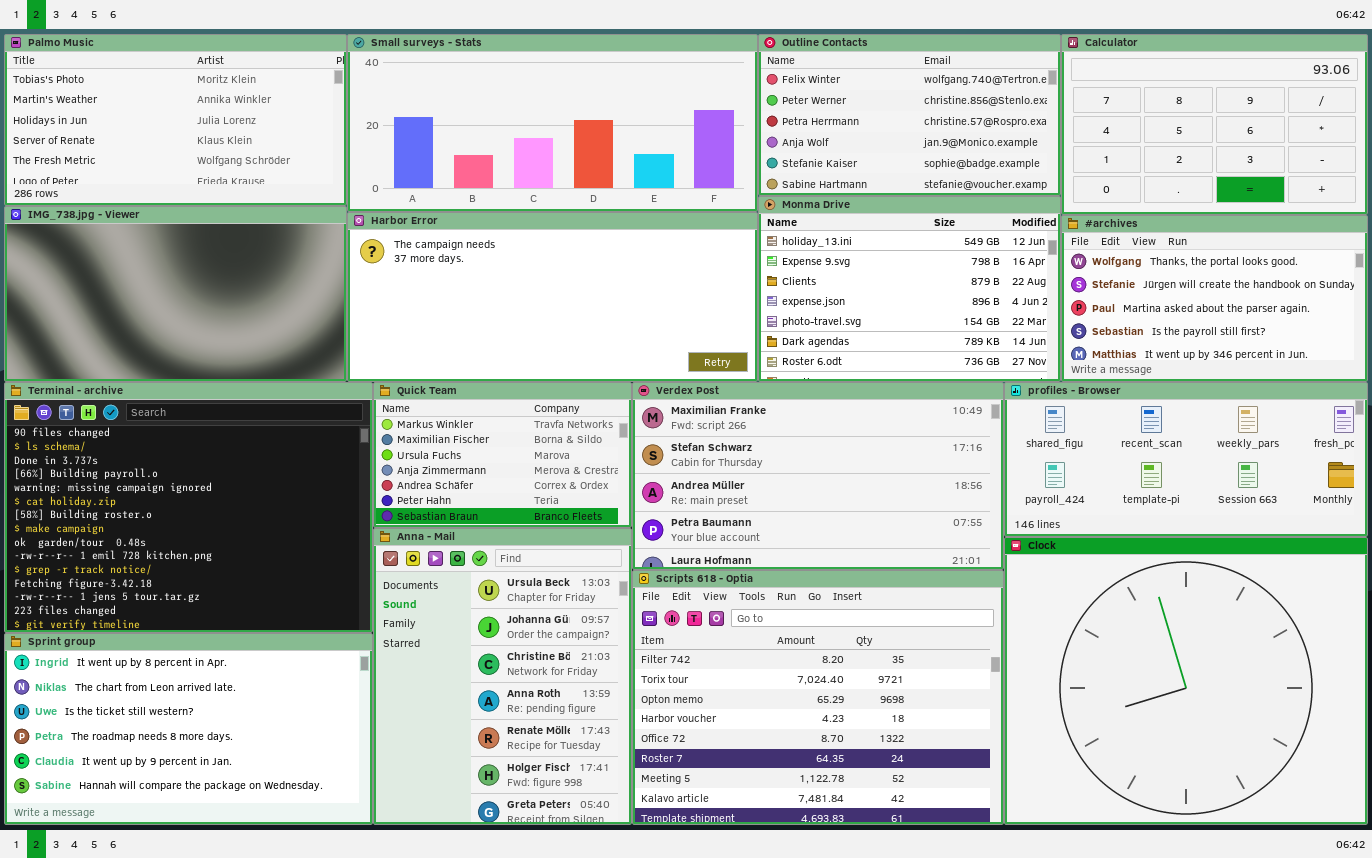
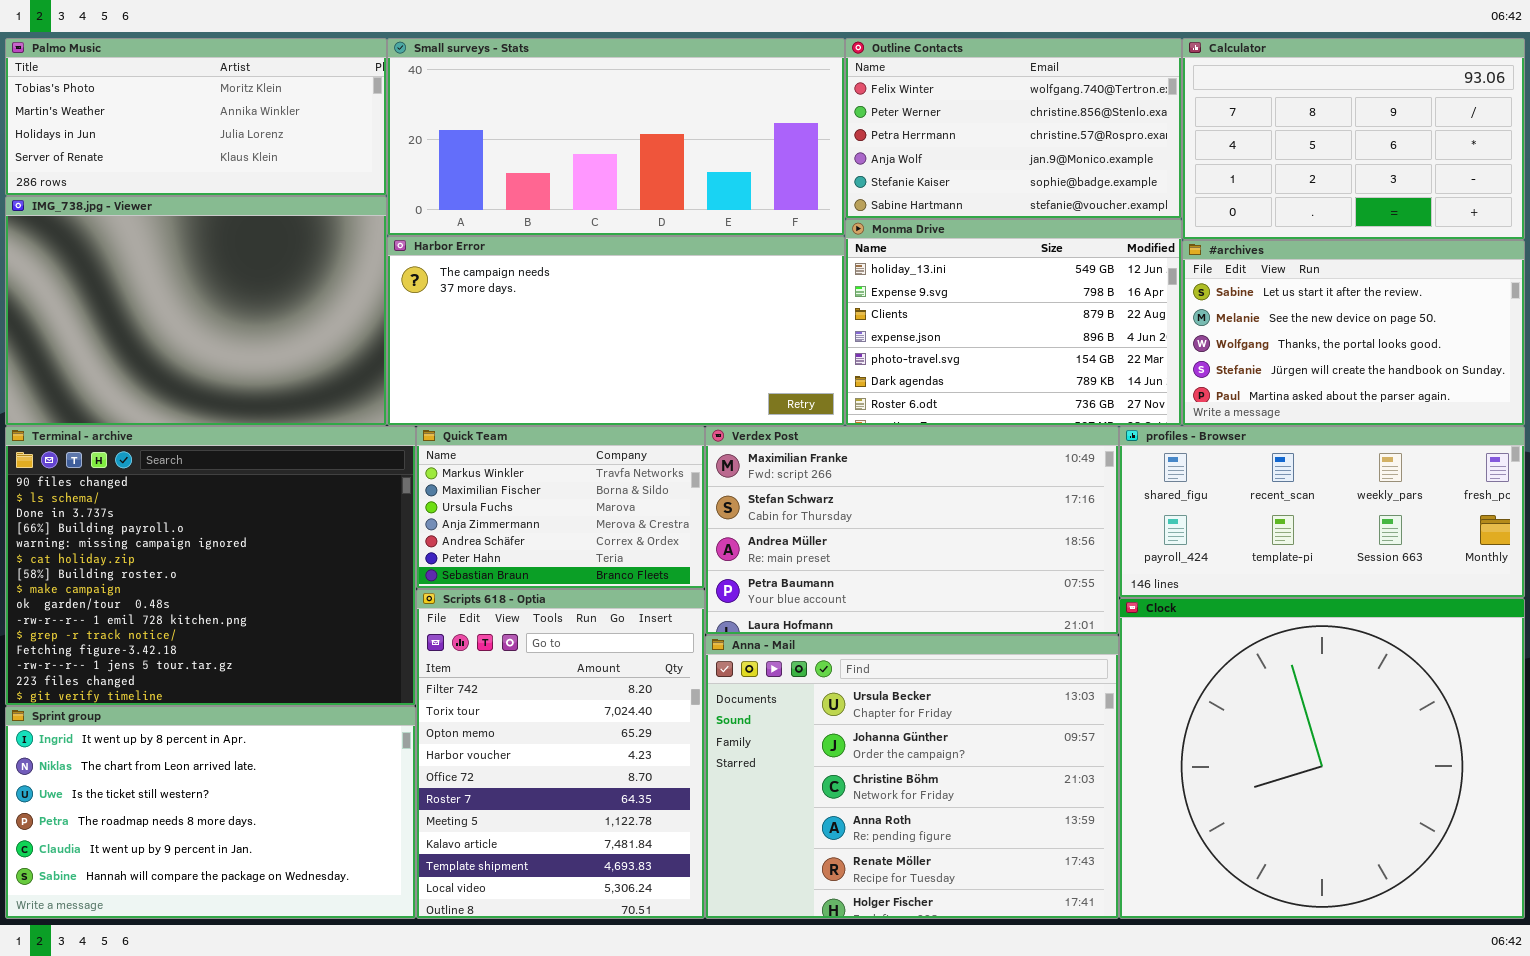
Palmo Music: [4,34,347,206] -> [5,38,387,196], resized
IMG_738.jpg - Viewer: [4,206,347,382] -> [5,196,387,426], resized
#archives: [1061,215,1368,382] -> [1182,240,1525,426], scrolled up 2 rows
Anna - Mail: [373,528,632,825] -> [705,635,1119,919], moved, resized
Scripts 618 - Optia: [632,570,1004,825] -> [416,589,705,919], moved, resized

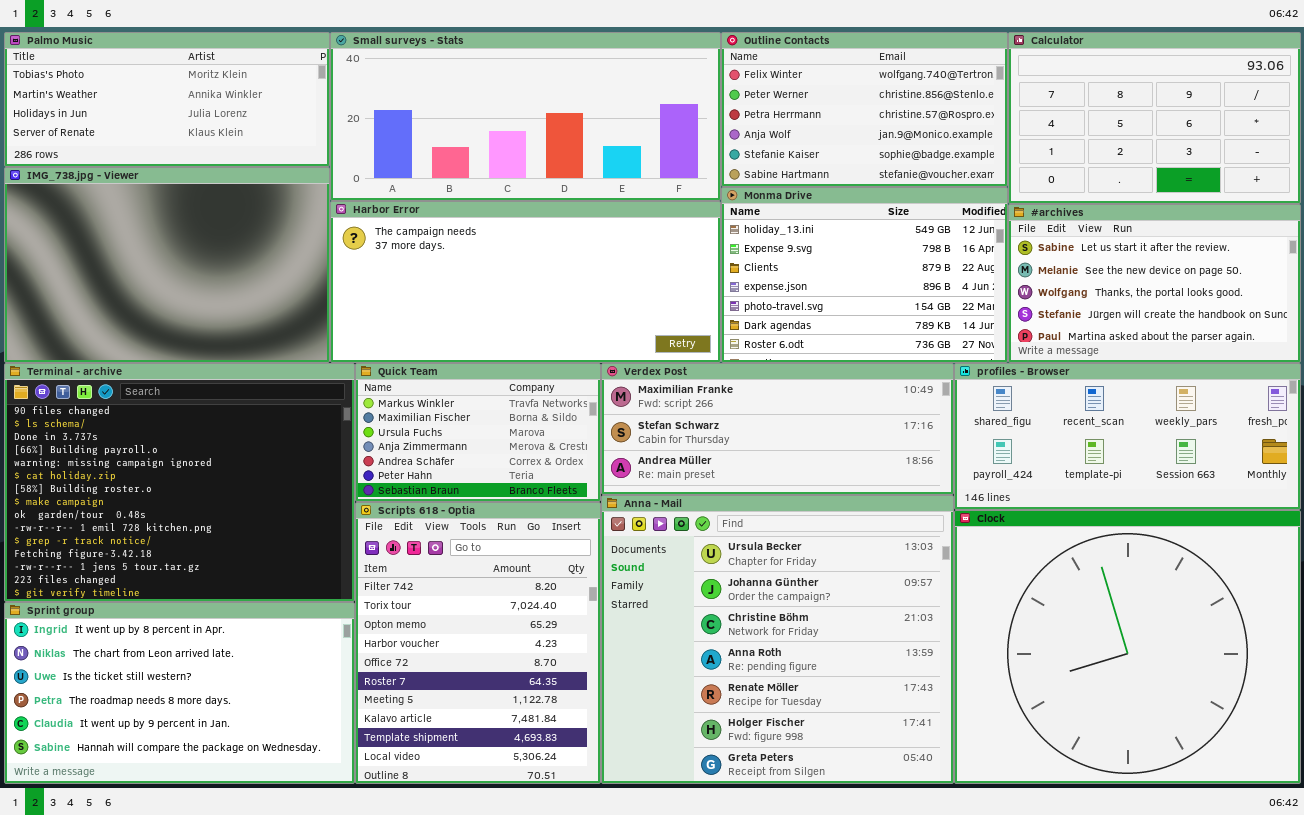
Verdex Post: [705,426,1119,635] -> [601,363,954,495], resized
Anna - Mail: [705,635,1119,919] -> [601,495,954,784], resized

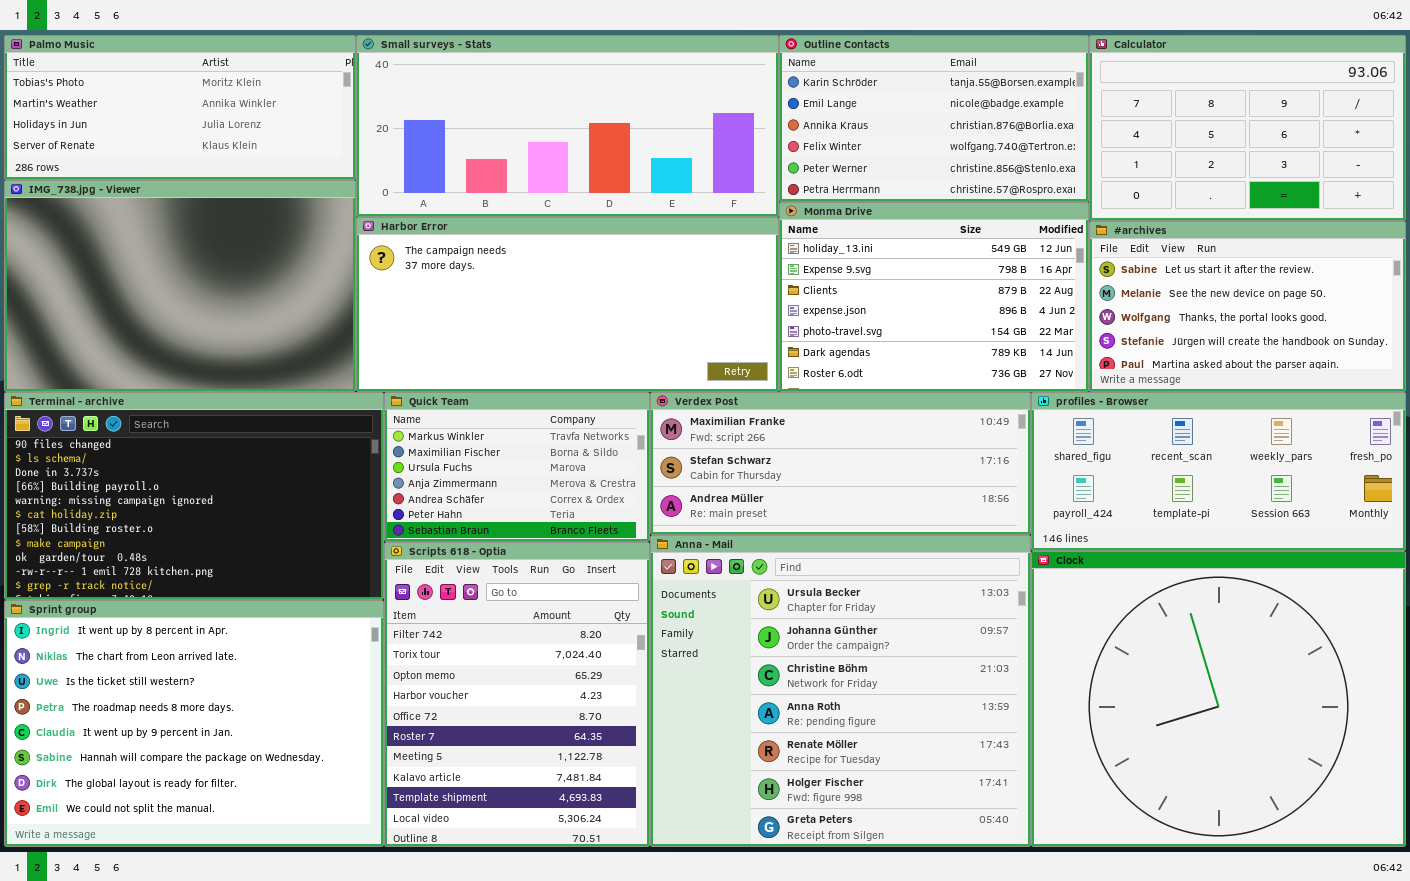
Outline Contacts: [721,32,1008,187] -> [779,35,1089,202], scrolled up 3 rows
Terminal - archive: [4,363,355,602] -> [4,392,384,600], resized
Sprint group: [4,602,355,784] -> [4,600,384,847], resized

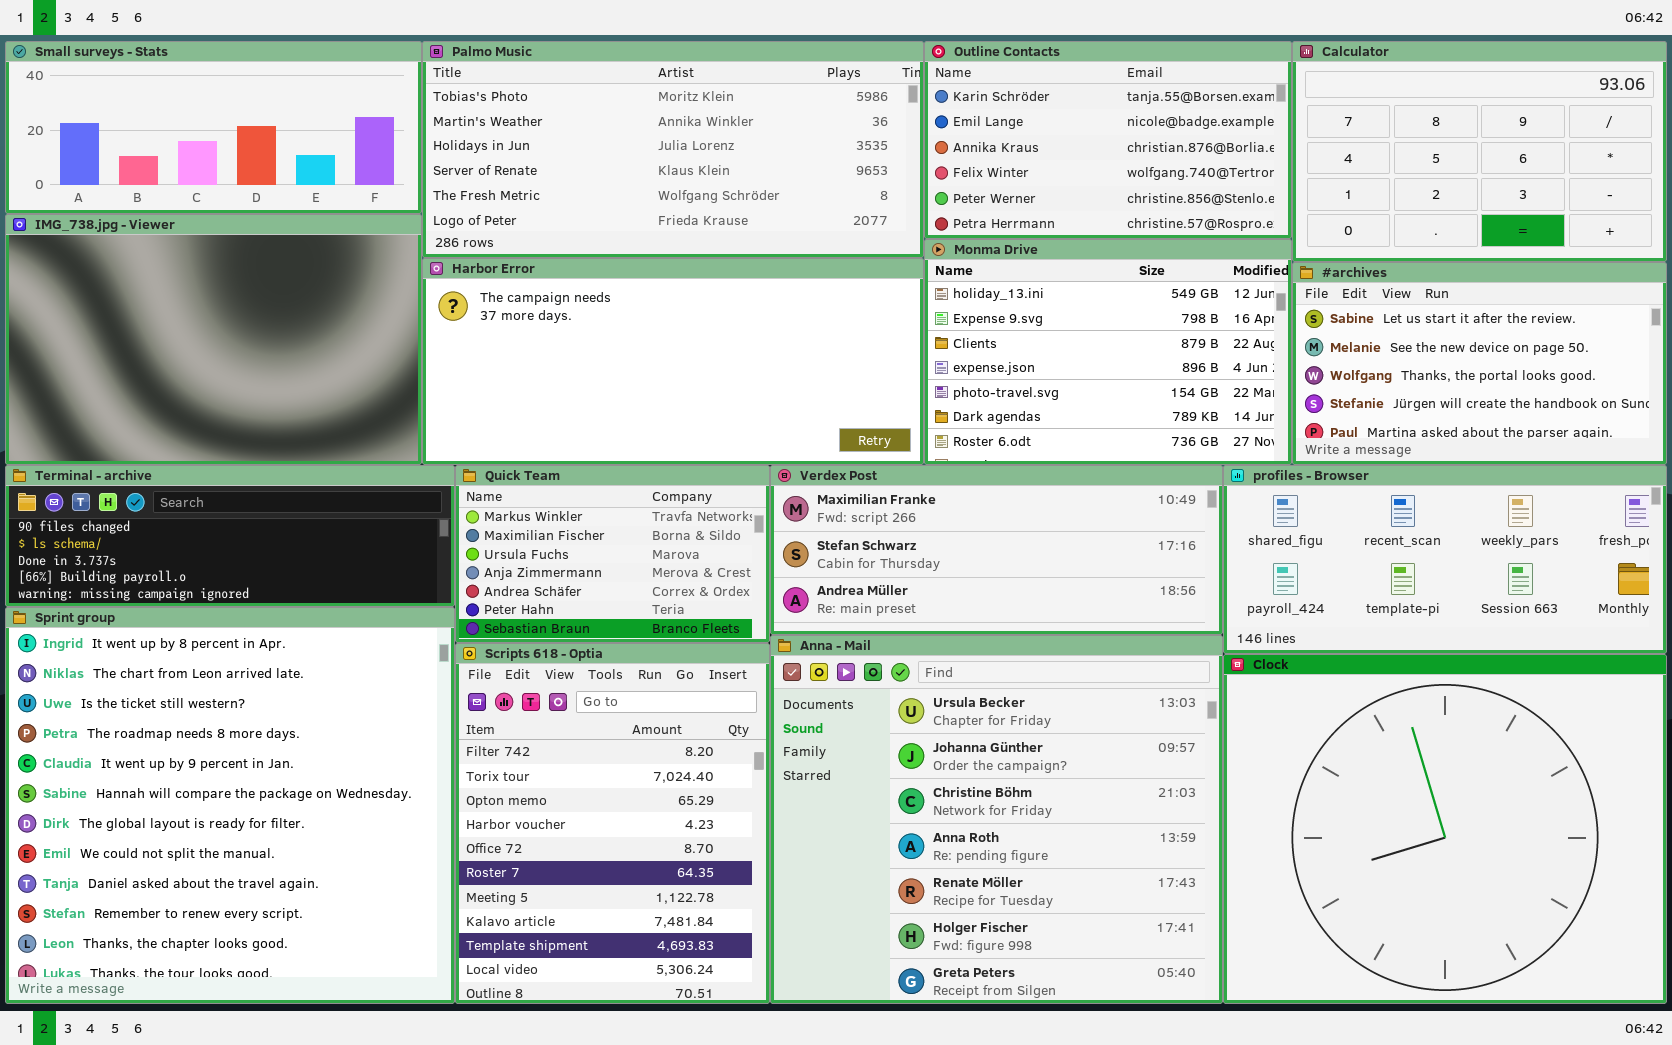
Palmo Music: [4,35,356,180] -> [422,41,924,258], moved, resized
Small surveys - Stats: [356,35,779,217] -> [5,41,422,214], moved, resized
Terminal - archive: [4,392,384,600] -> [5,465,455,607], resized
Sprint group: [4,600,384,847] -> [5,607,455,1004], resized

